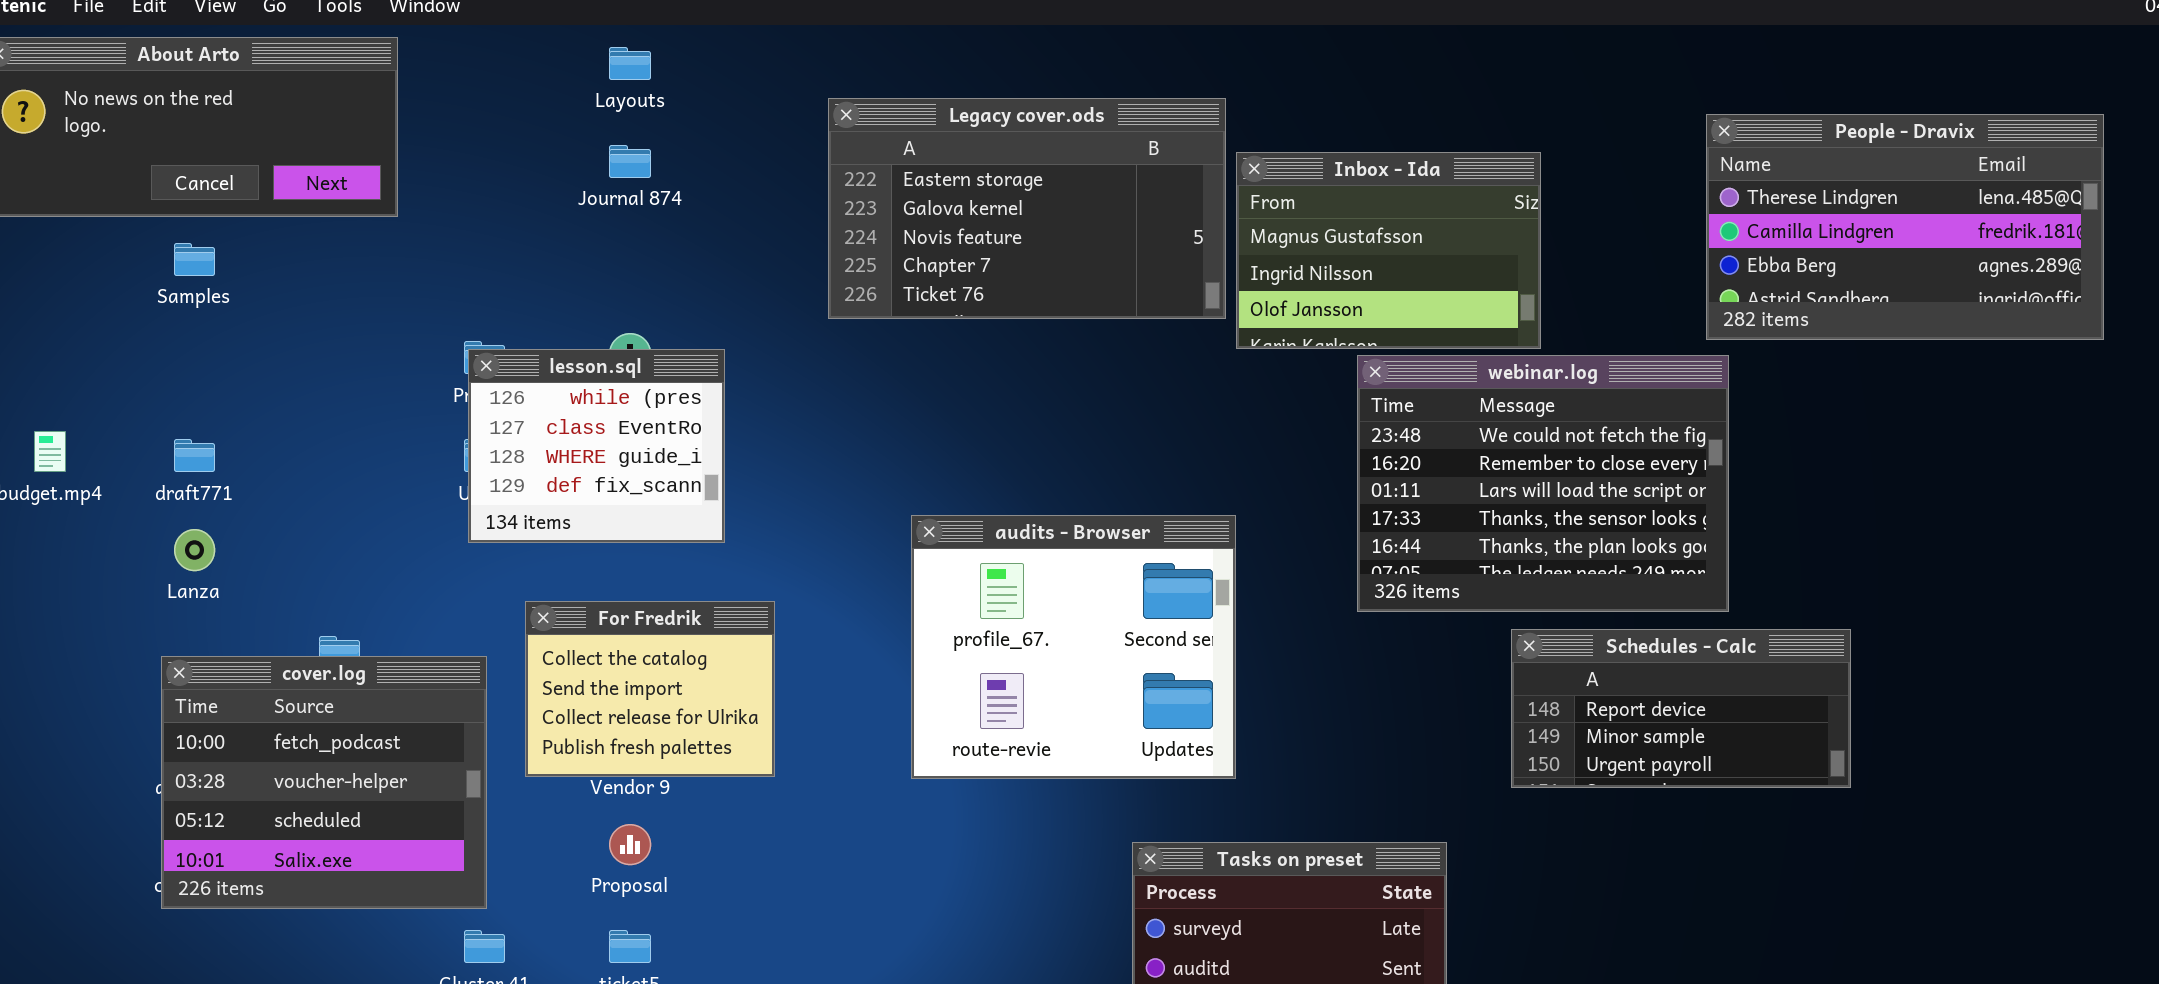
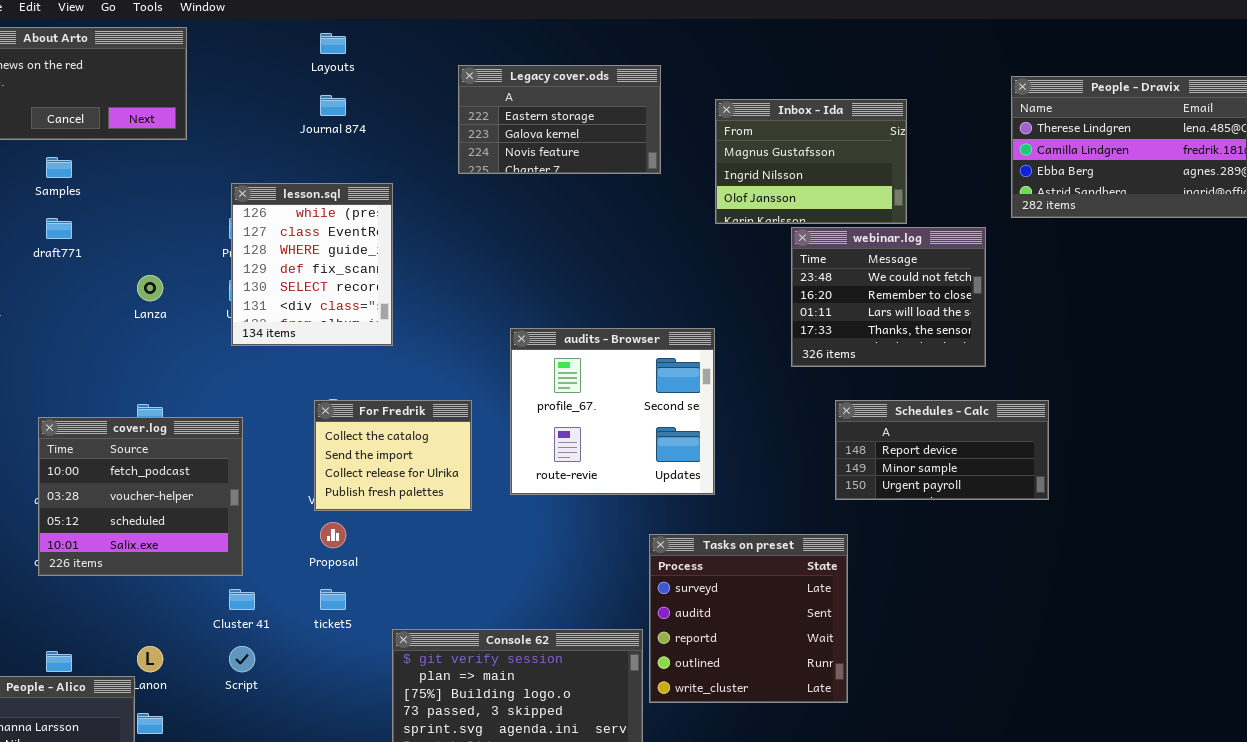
Legacy cover.ods: [828,98,1226,319] -> [458,65,661,174], resized
lesson.sql: [468,349,725,543] -> [231,183,393,346], resized
webinar.log: [1357,355,1729,612] -> [791,227,986,367], resized
draft771: [174,439,215,472] -> [46,218,72,239], moved
Lanza: [174,529,215,571] -> [137,275,163,301], moved
For Fredrik: [525,601,775,777] -> [314,400,472,511], moved
Schedules - Calc: [1511,629,1851,788] -> [835,400,1049,500], moved

